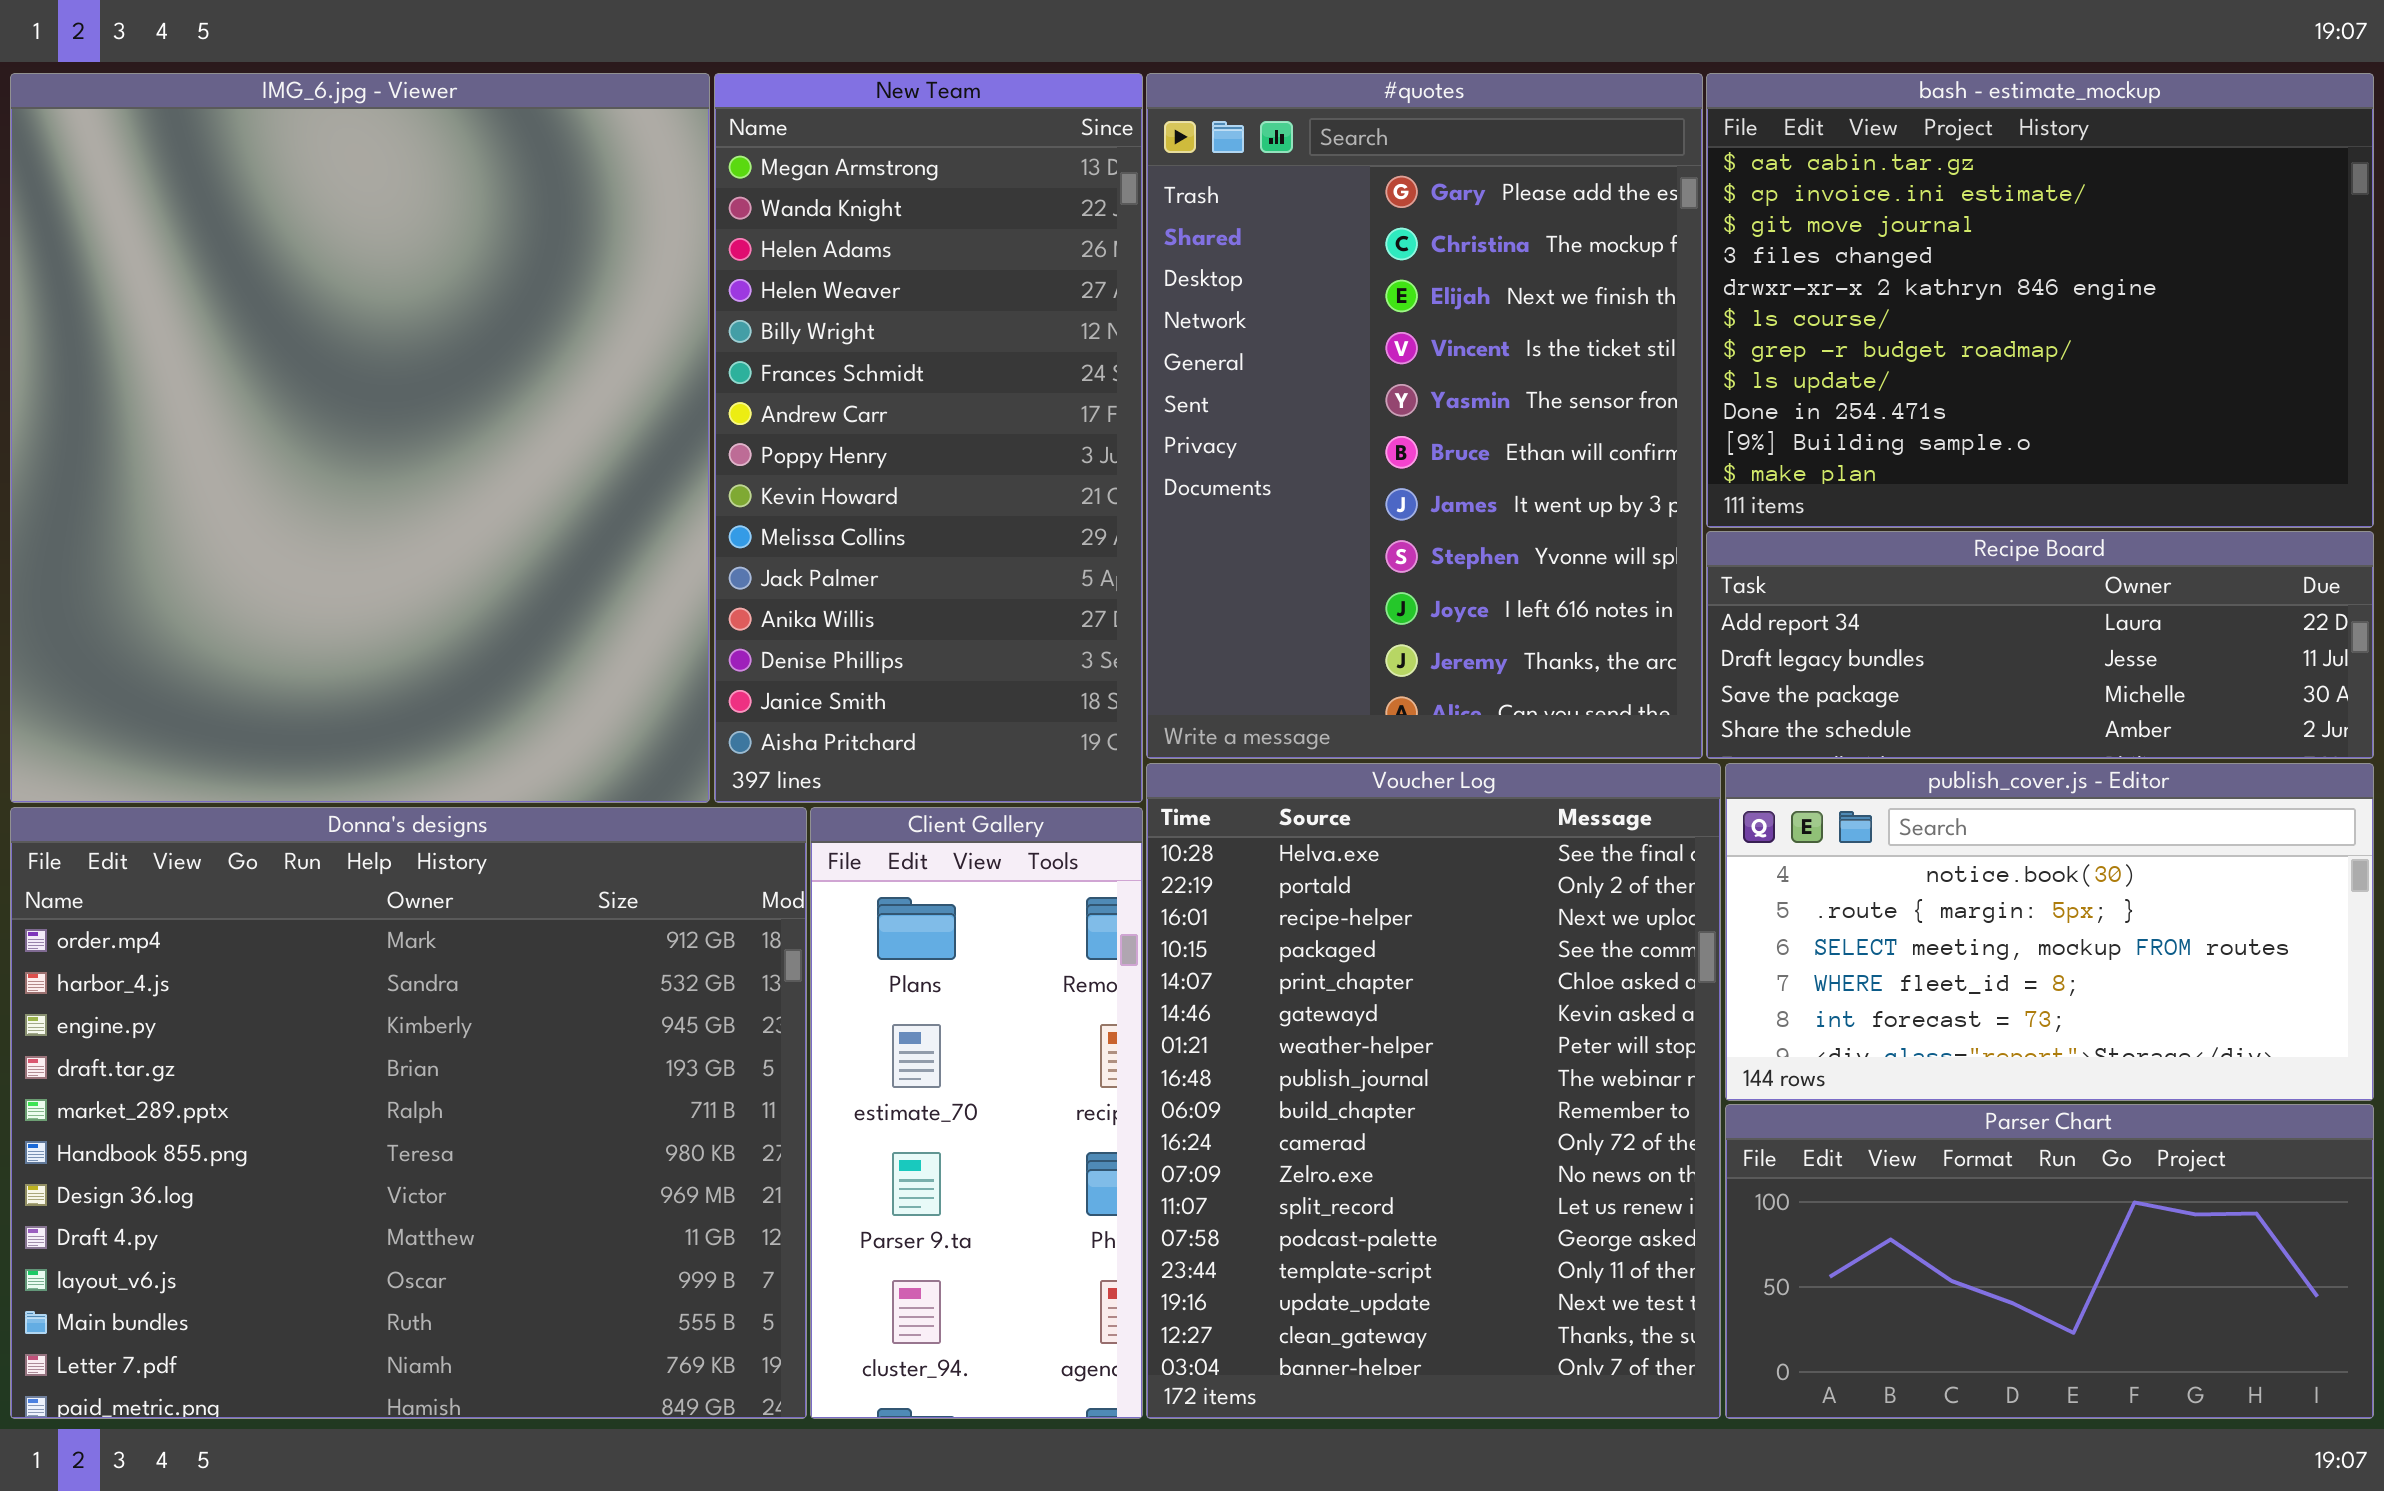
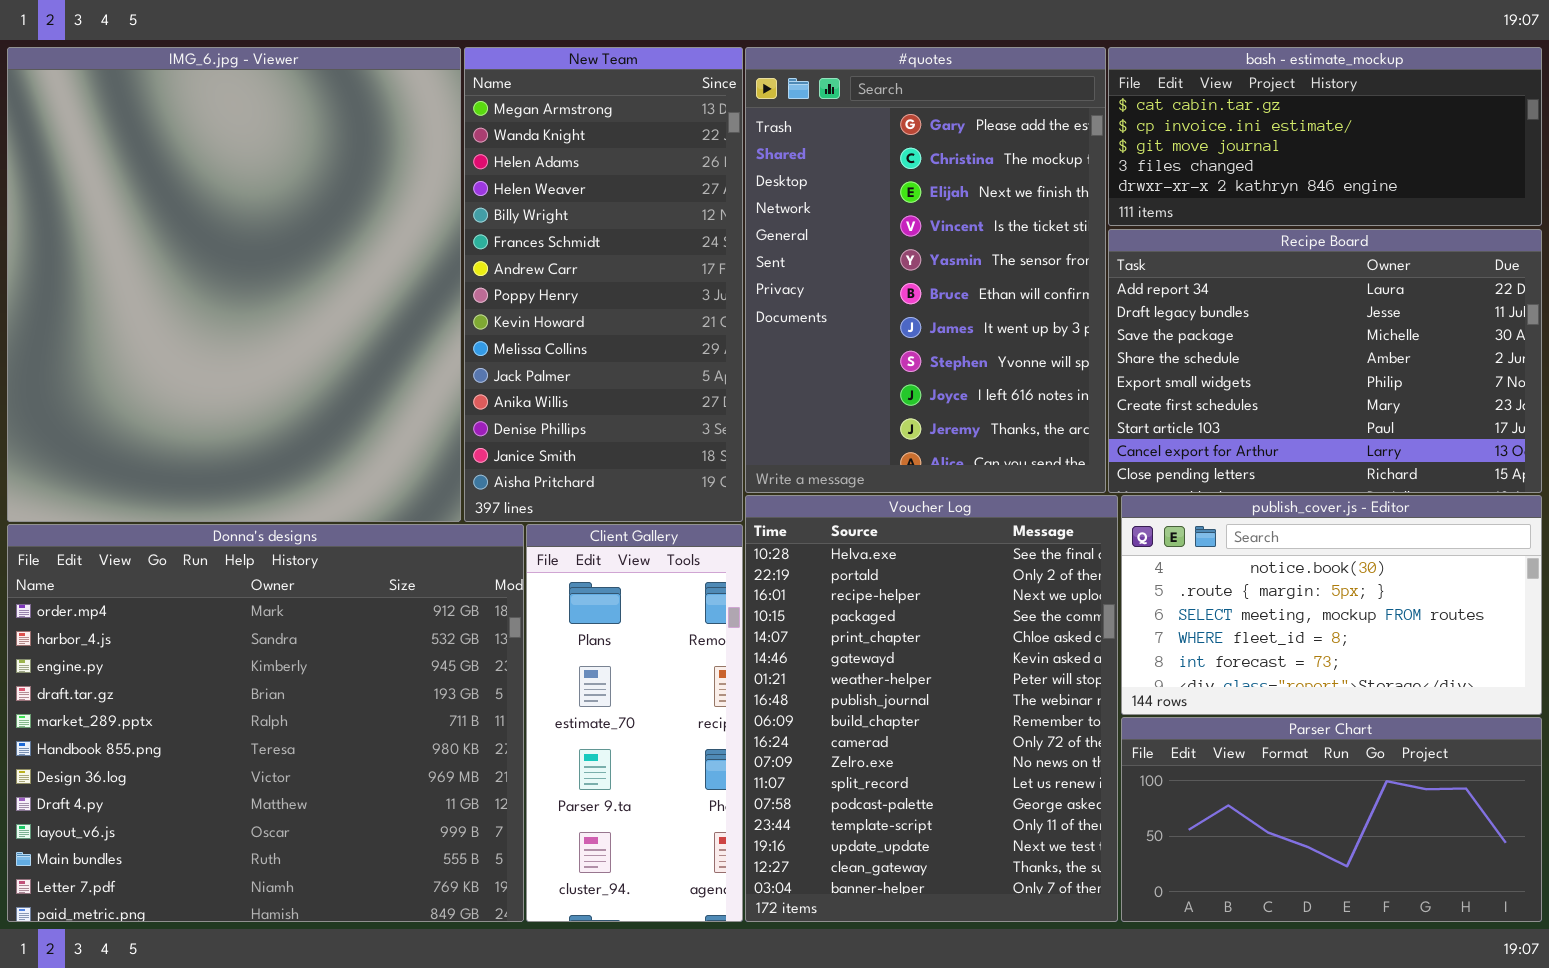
bash - estimate_mockup: [1706,73,2374,528] -> [1108,47,1542,226], resized
Recipe Board: [1706,531,2374,759] -> [1108,229,1542,493], resized

